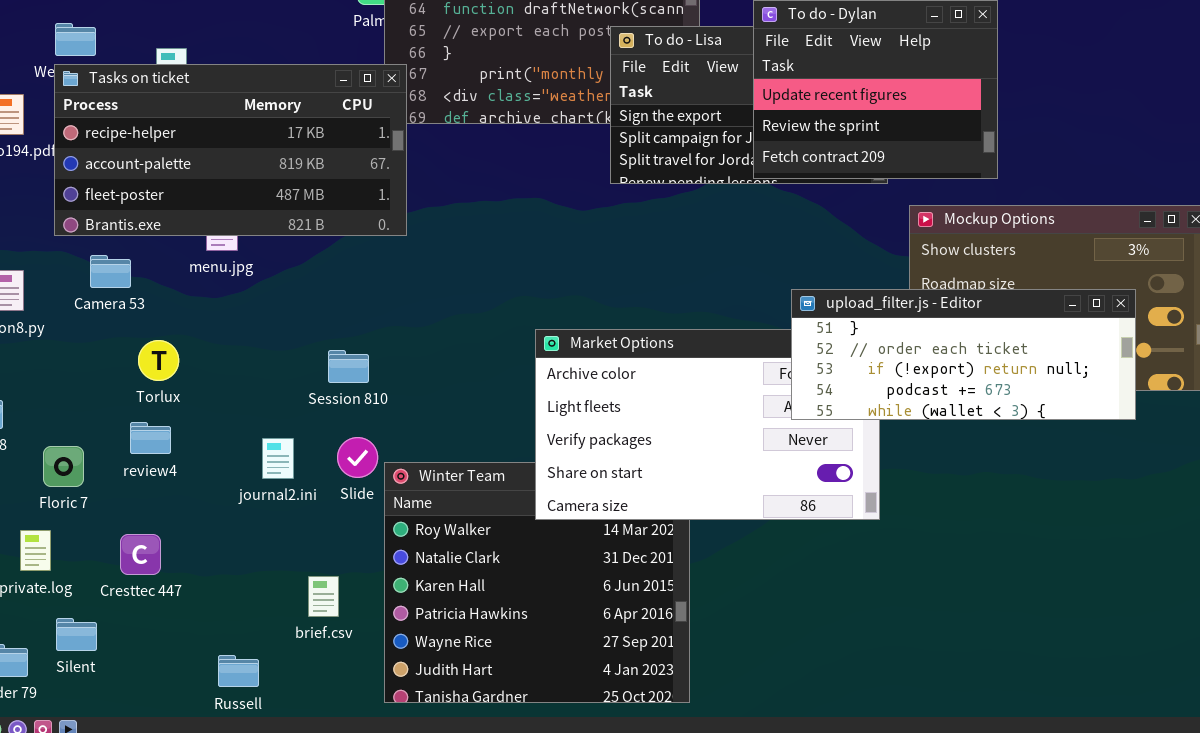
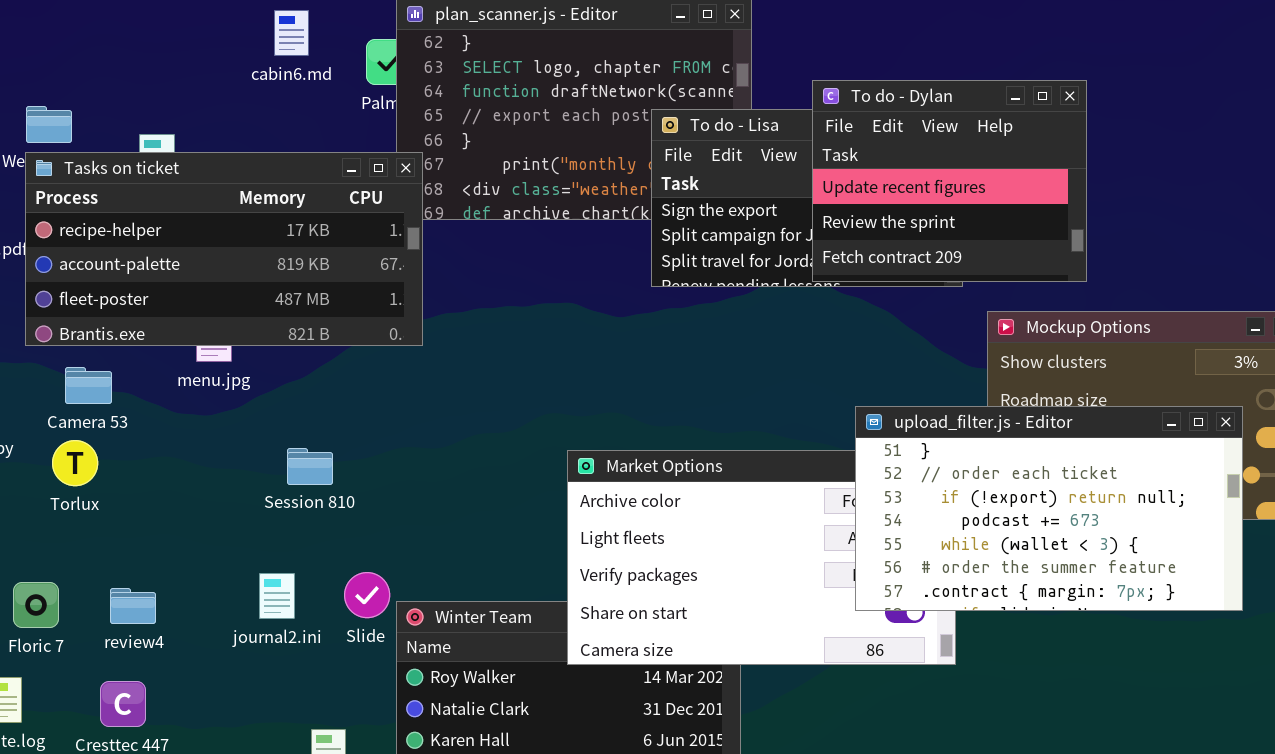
upload_filter.js - Editor: [791,289,1136,420] -> [855,406,1243,611], resized
Torlux: [138,340,179,381] -> [52,440,98,486], moved
Session 810: [328,350,369,383] -> [287,448,333,485], moved
review4: [130,422,171,454] -> [110,588,156,624], moved

